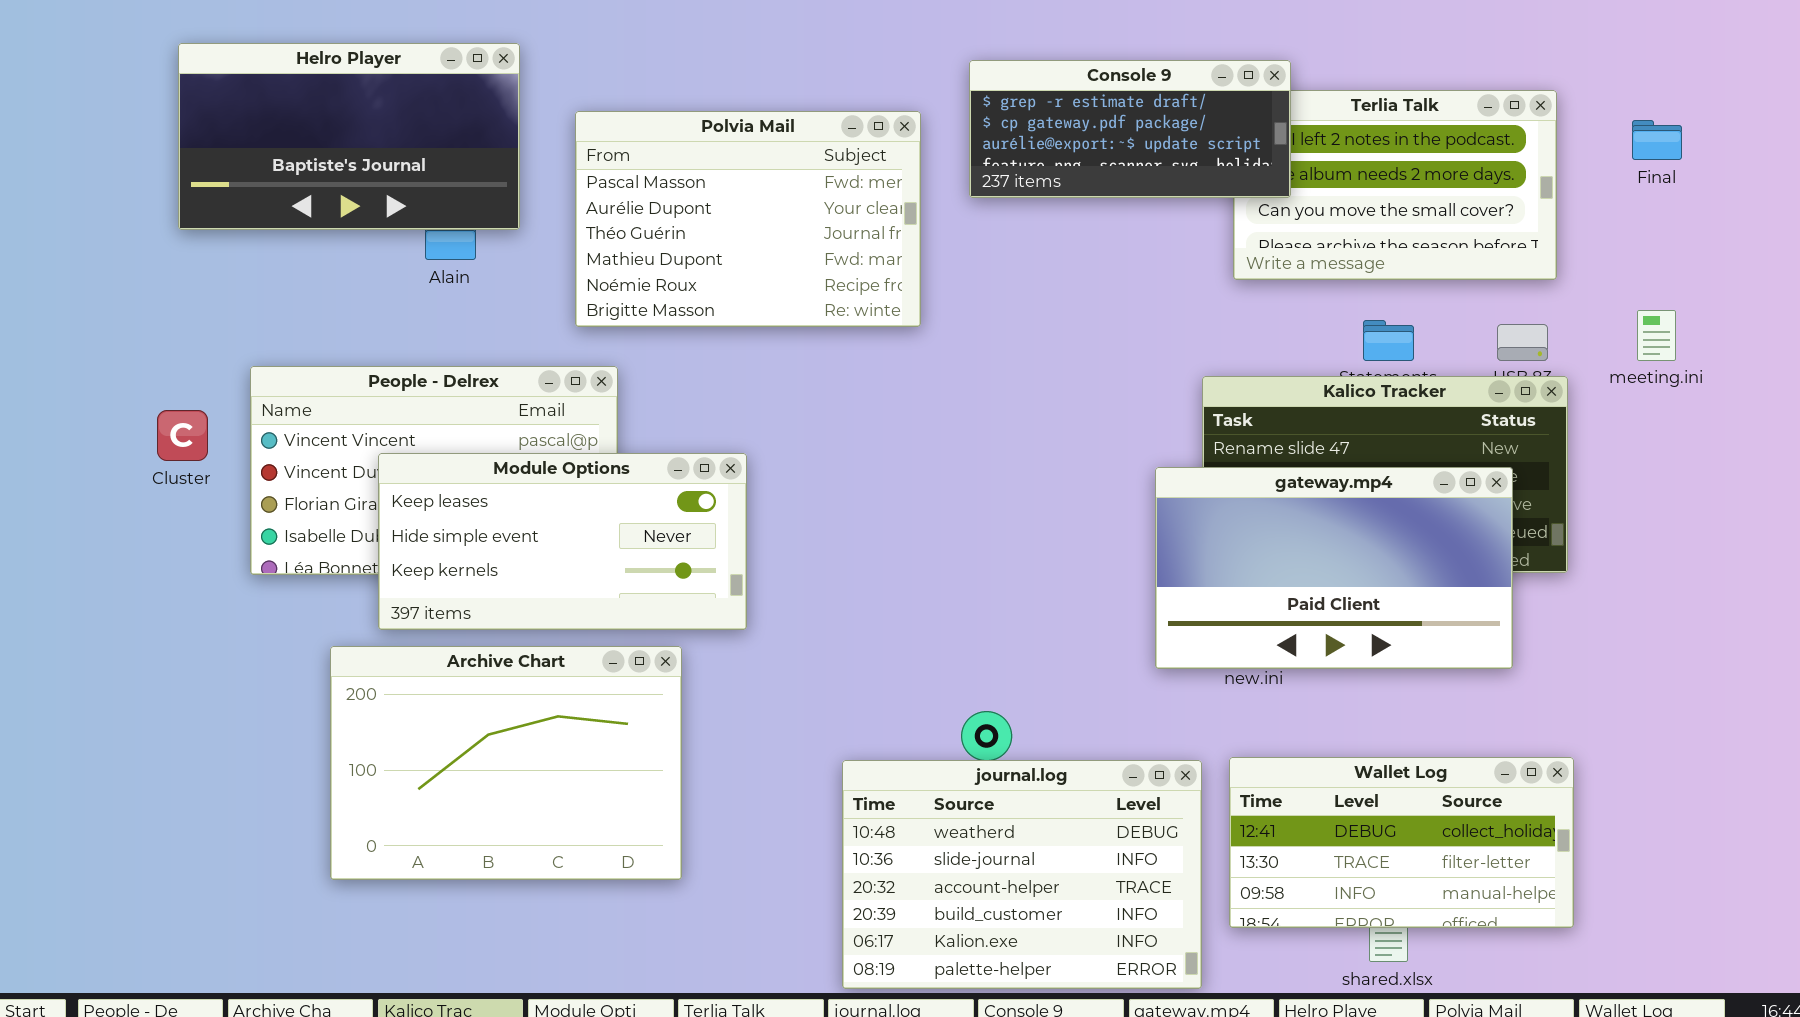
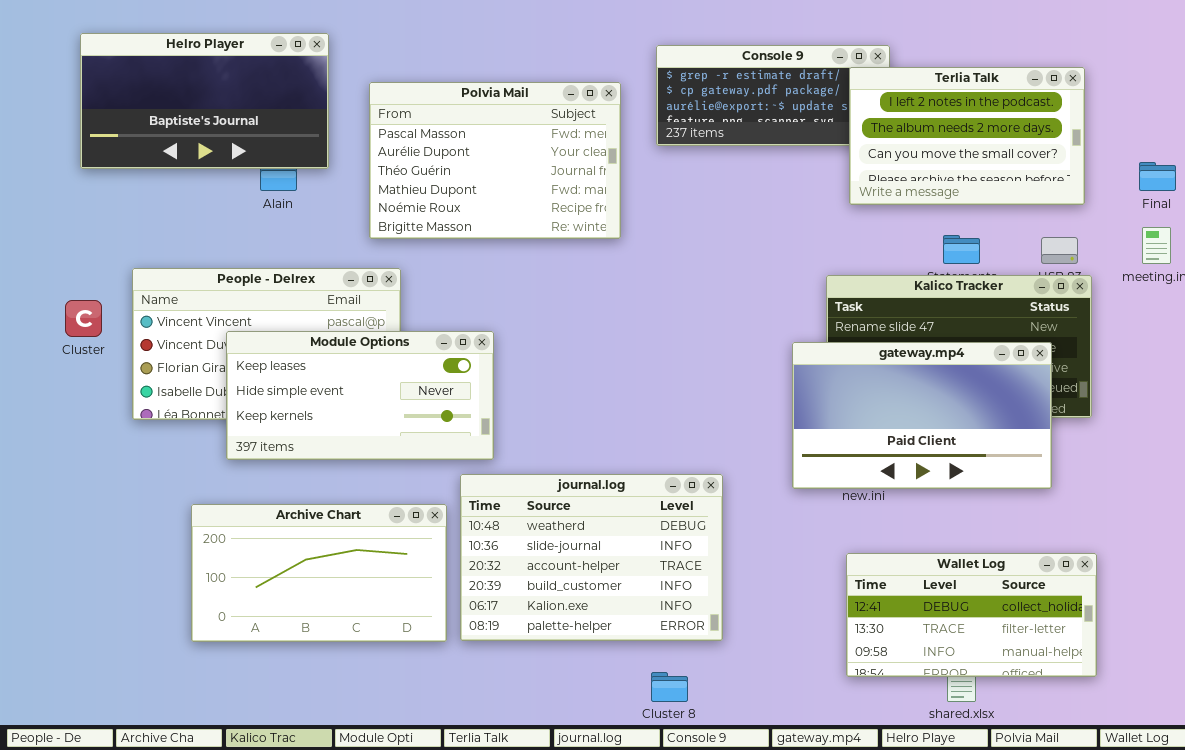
Terlia Talk: [1233,90,1557,280] -> [849,67,1085,205], raised
Final: [1632,120,1682,160] -> [1139,162,1176,191], moved
Archive Chart: [330,646,682,880] -> [191,504,447,642], resized
journal.log: [842,760,1202,989] -> [460,474,723,641], moved

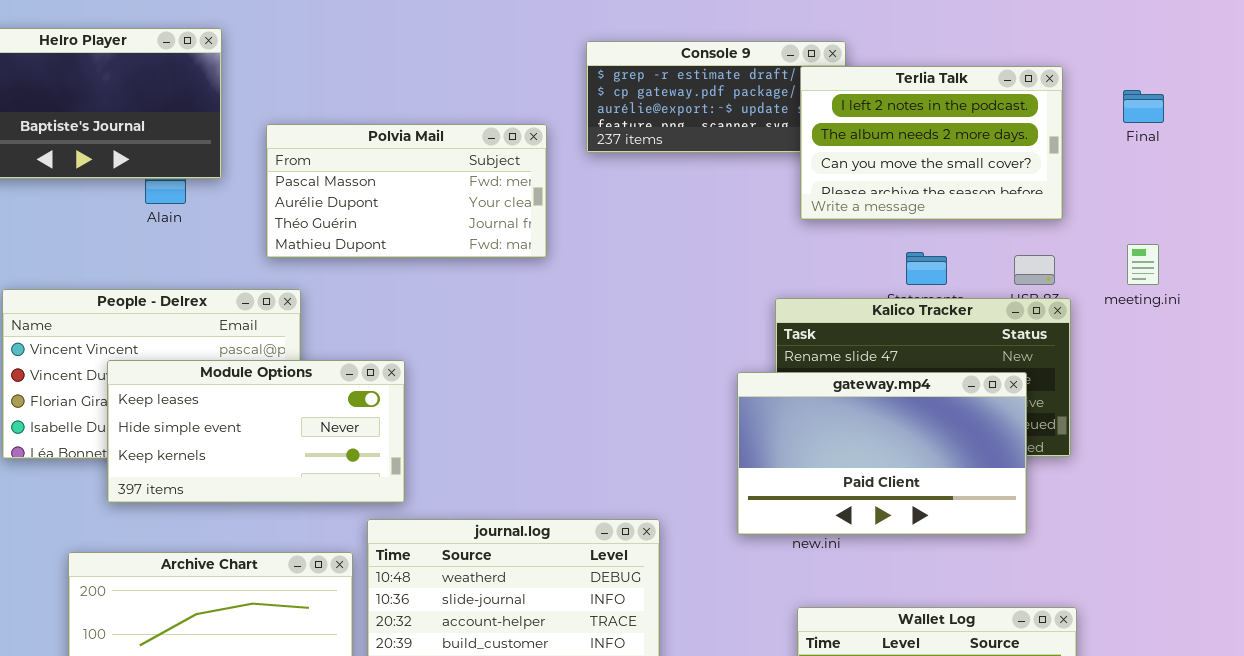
Polvia Mail: [369,82,621,239] -> [266,124,547,258], resized
Final: [1139,162,1176,191] -> [1123,90,1164,123], moved

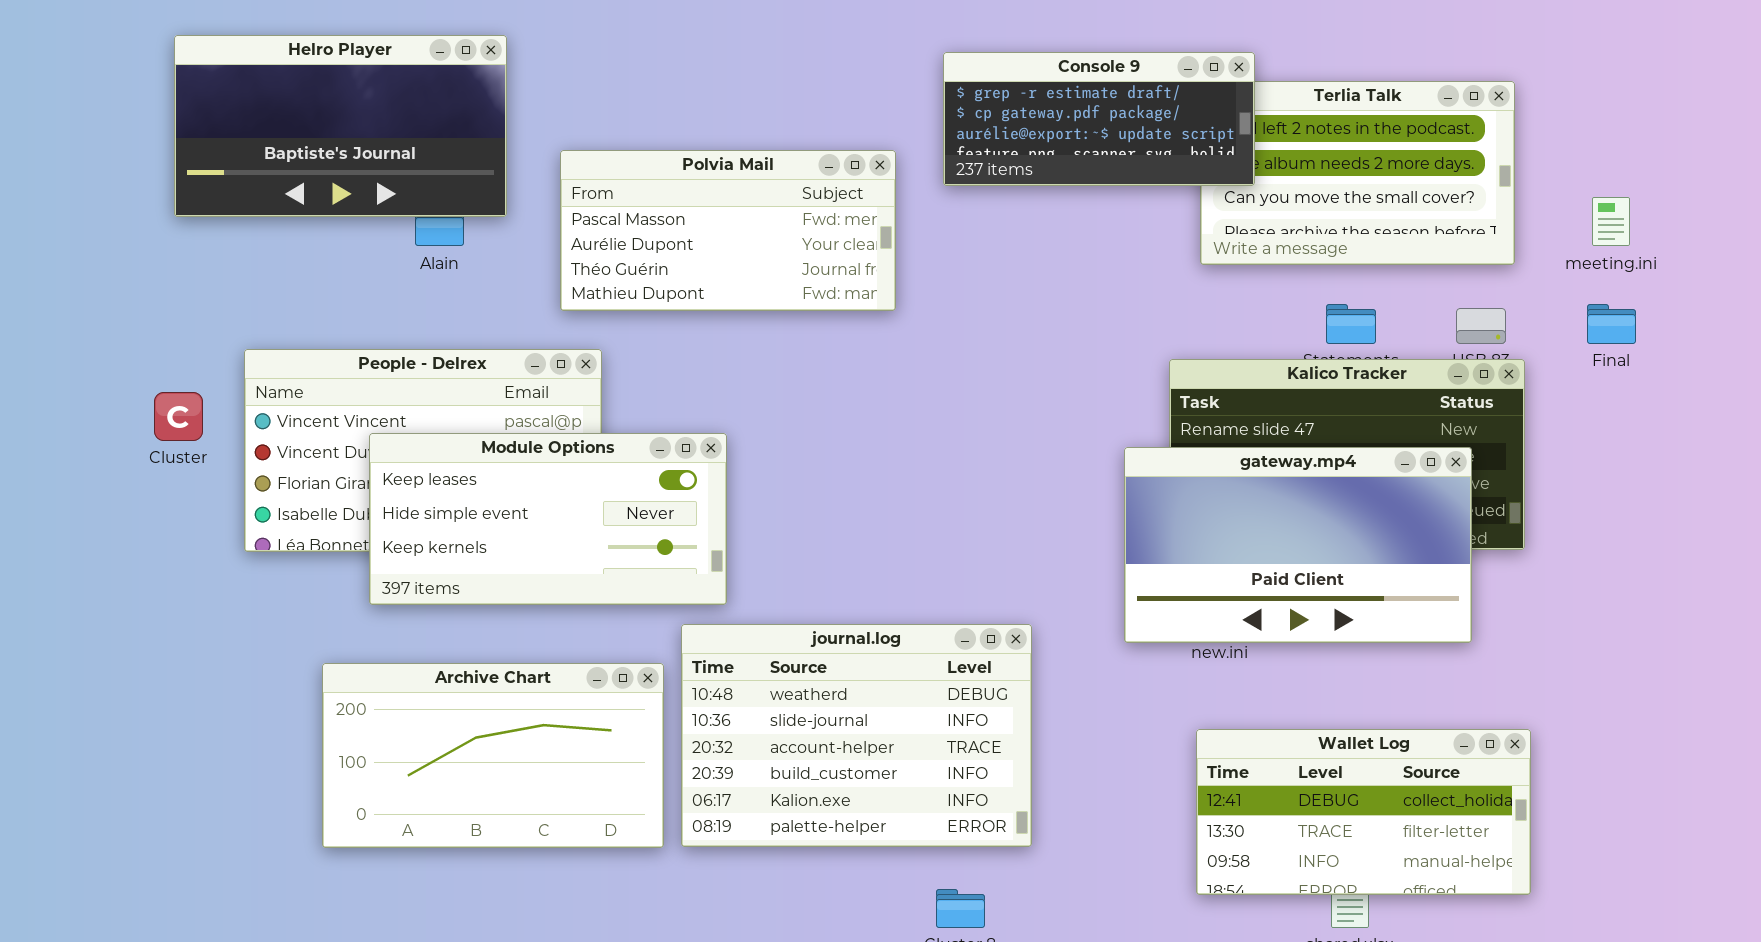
Console 9: [586,41,846,153] -> [943,52,1255,186], raised
Final: [1123,90,1164,123] -> [1587,304,1636,344], moved
meeting.ini: [1127,244,1159,285] -> [1592,197,1630,246], moved

